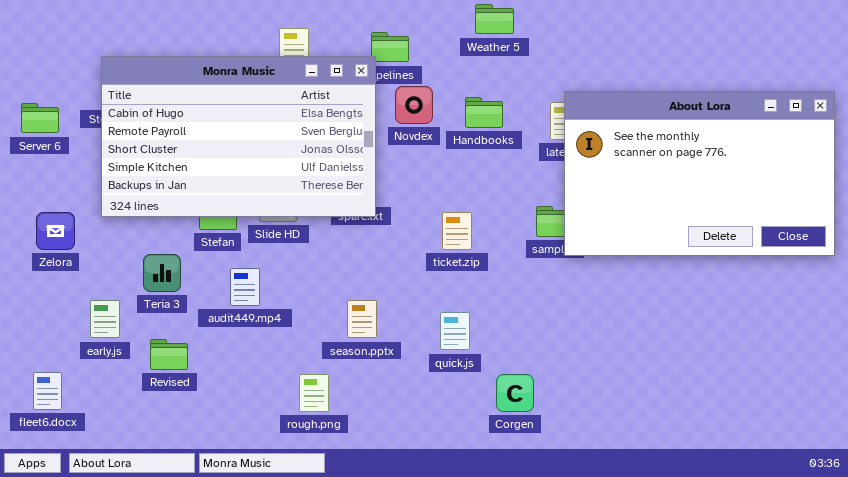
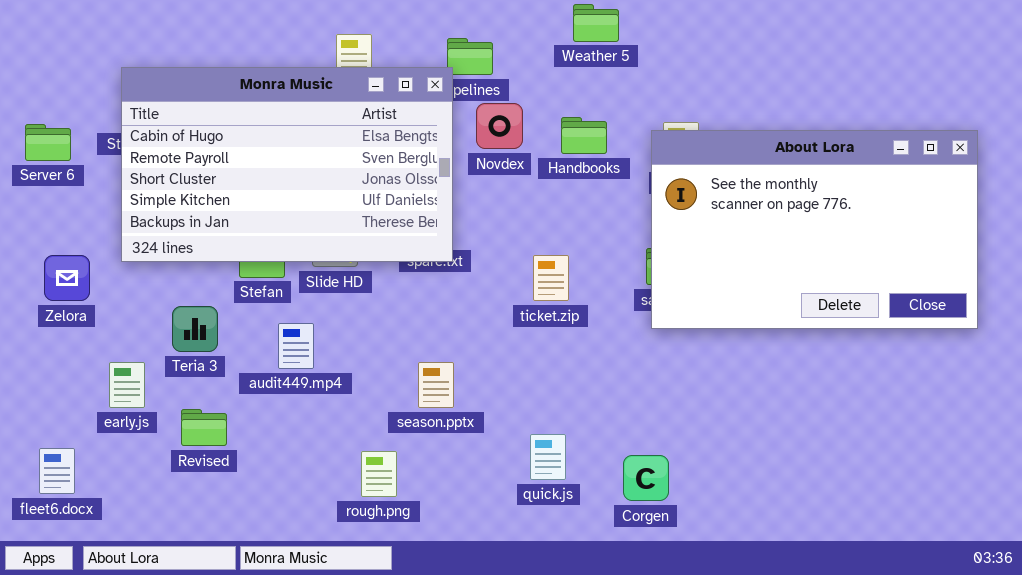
About Lora: [564,91,835,256] -> [651,130,978,329], moved
quick.js: [440,312,470,350] -> [530,434,566,480], moved
Corgen: [496,374,534,412] -> [623,455,669,501], moved

